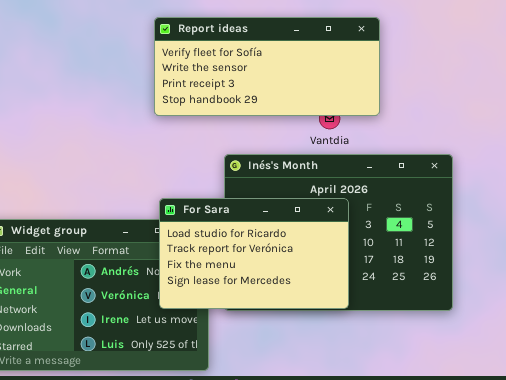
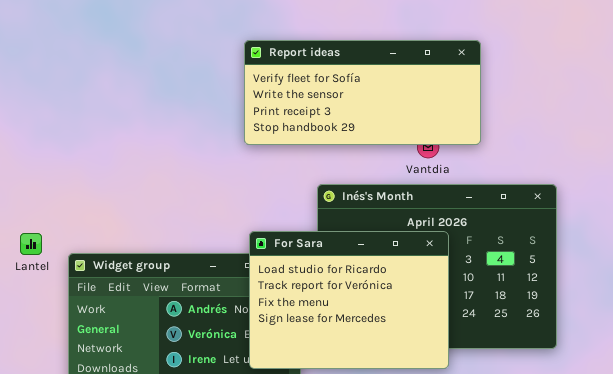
For Sara: [159,198,349,309] -> [249,231,449,369], resized

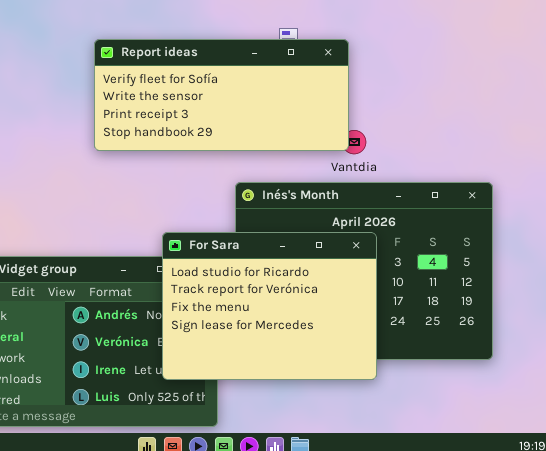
Report ideas: [244,40,481,145] -> [94,39,349,151], moved

